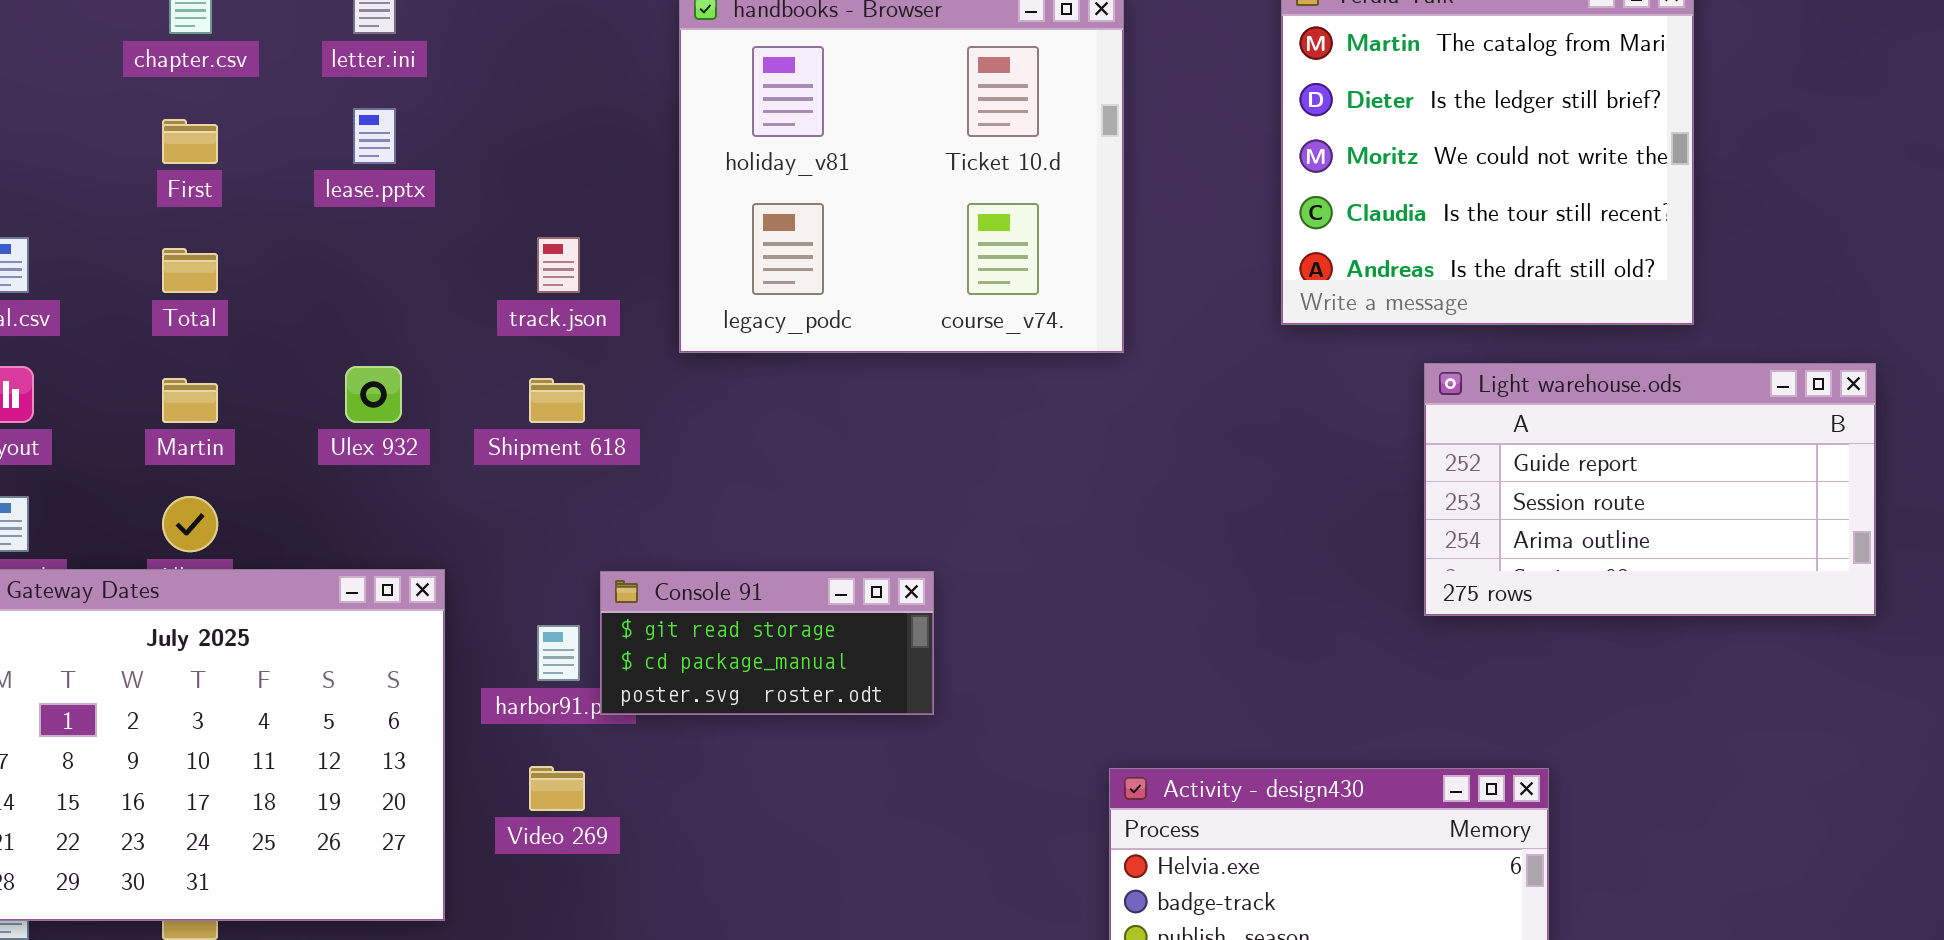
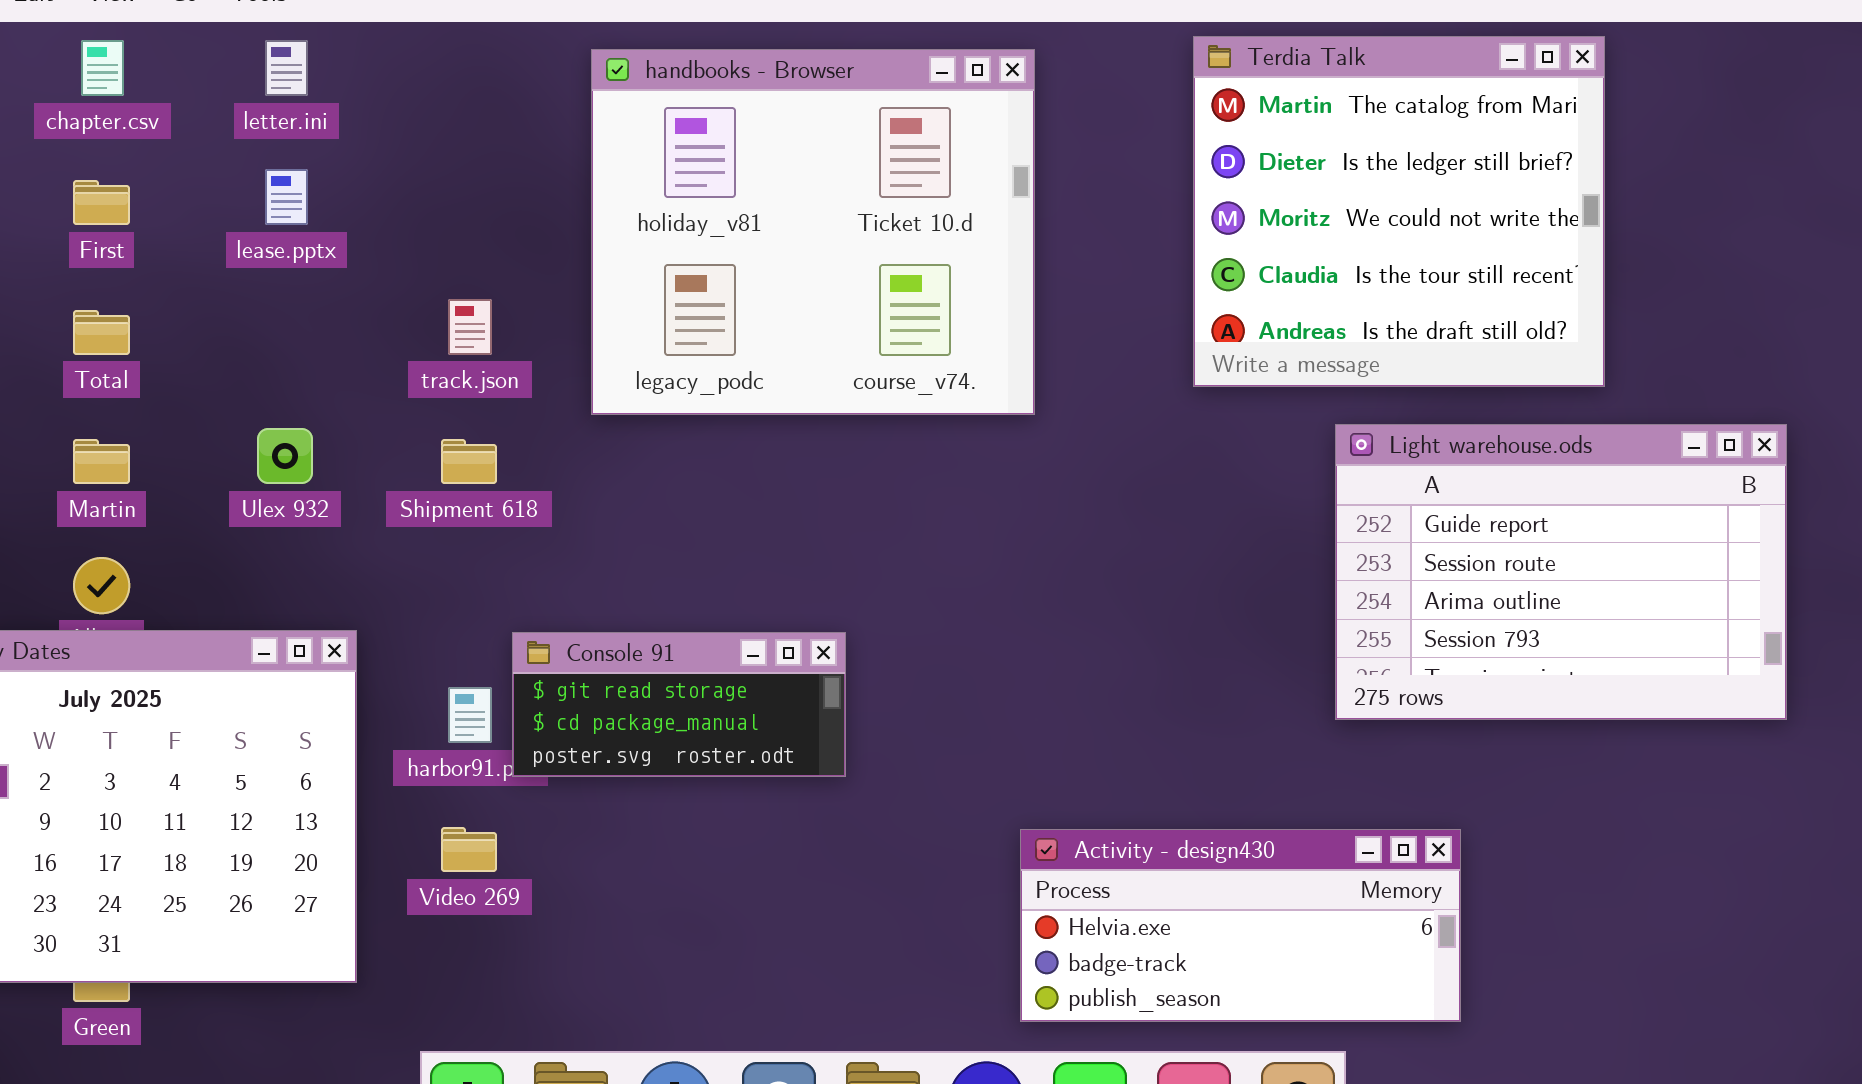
Light warehouse.ods: [1424,363,1876,616] -> [1335,424,1787,720], resized

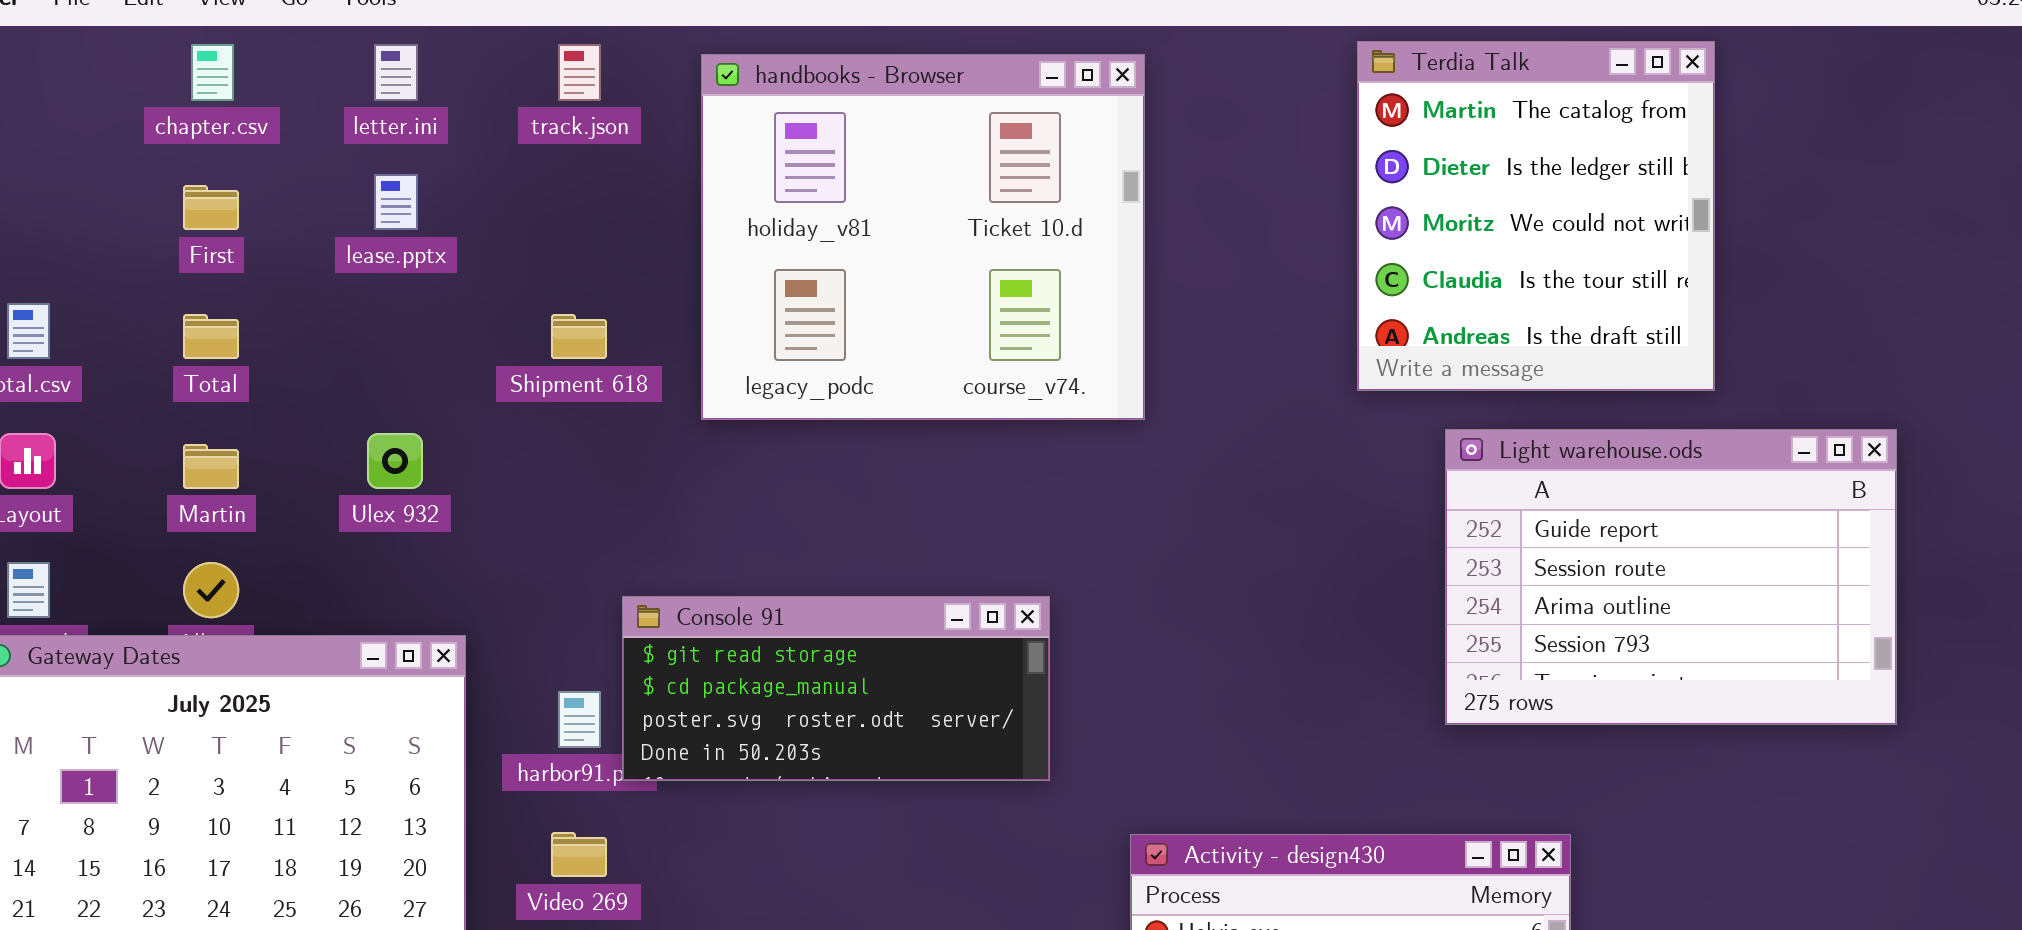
Terdia Talk: [1193,36,1605,387] -> [1357,41,1715,391], resized
track.json: [448,299,492,355] -> [558,44,601,101], moved
Shipment 618: [441,439,497,484] -> [551,314,607,359], moved
Console 91: [512,632,846,777] -> [622,596,1050,781], resized

